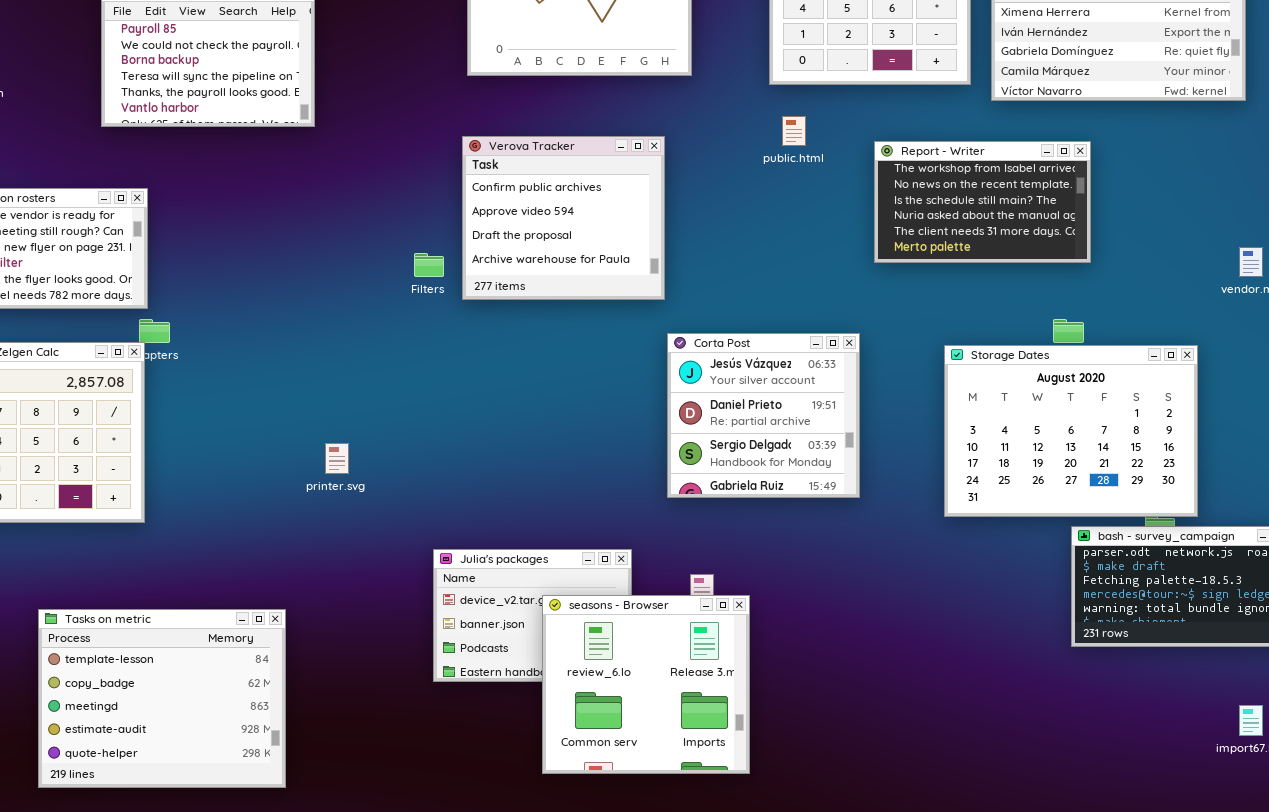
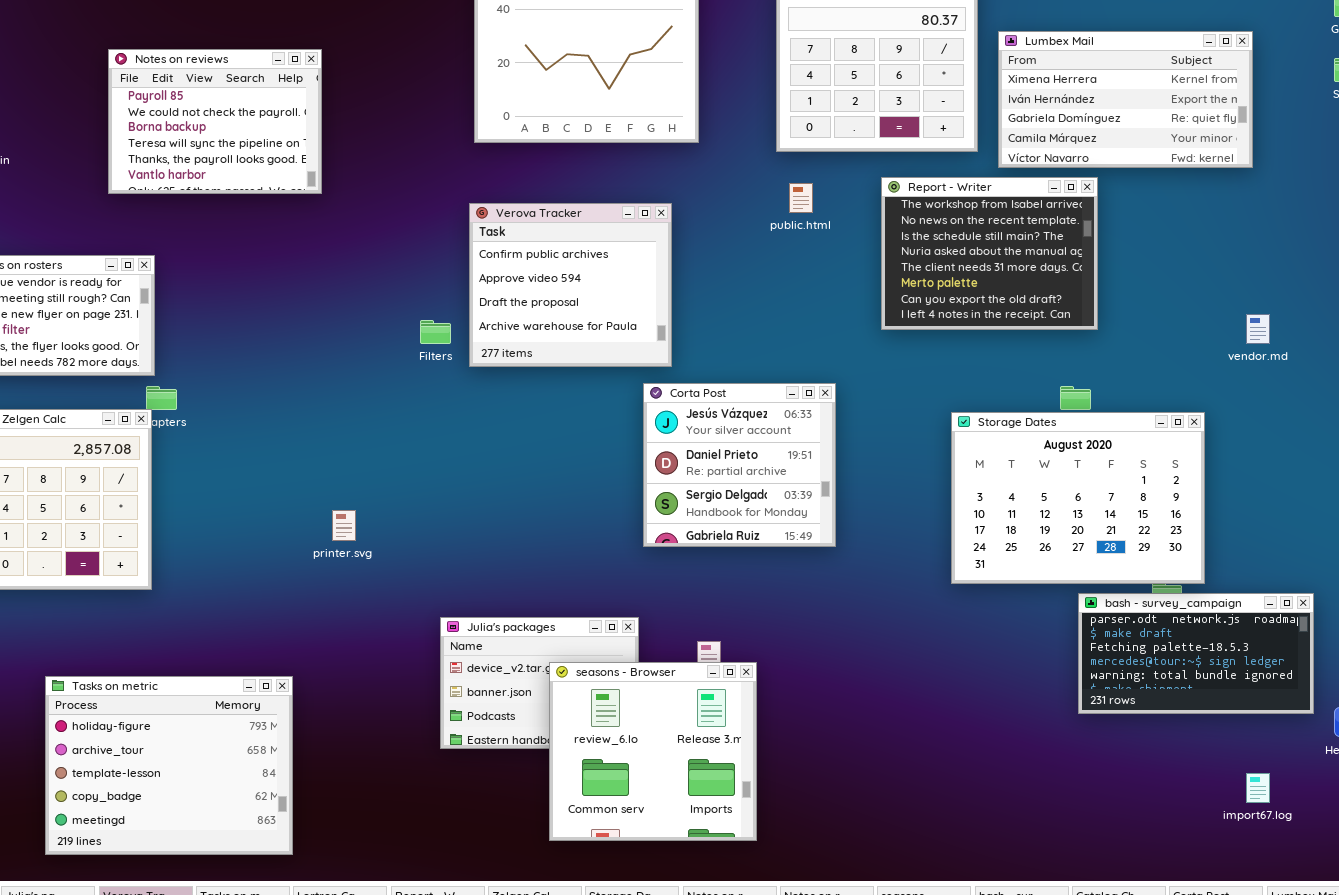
Report - Writer: [874,141,1091,263] -> [881,177,1098,330], resized
Corta Post: [667,333,860,498] -> [643,383,836,547], moved
Tasks on metric: [38,609,286,788] -> [45,676,293,855], scrolled up 2 rows

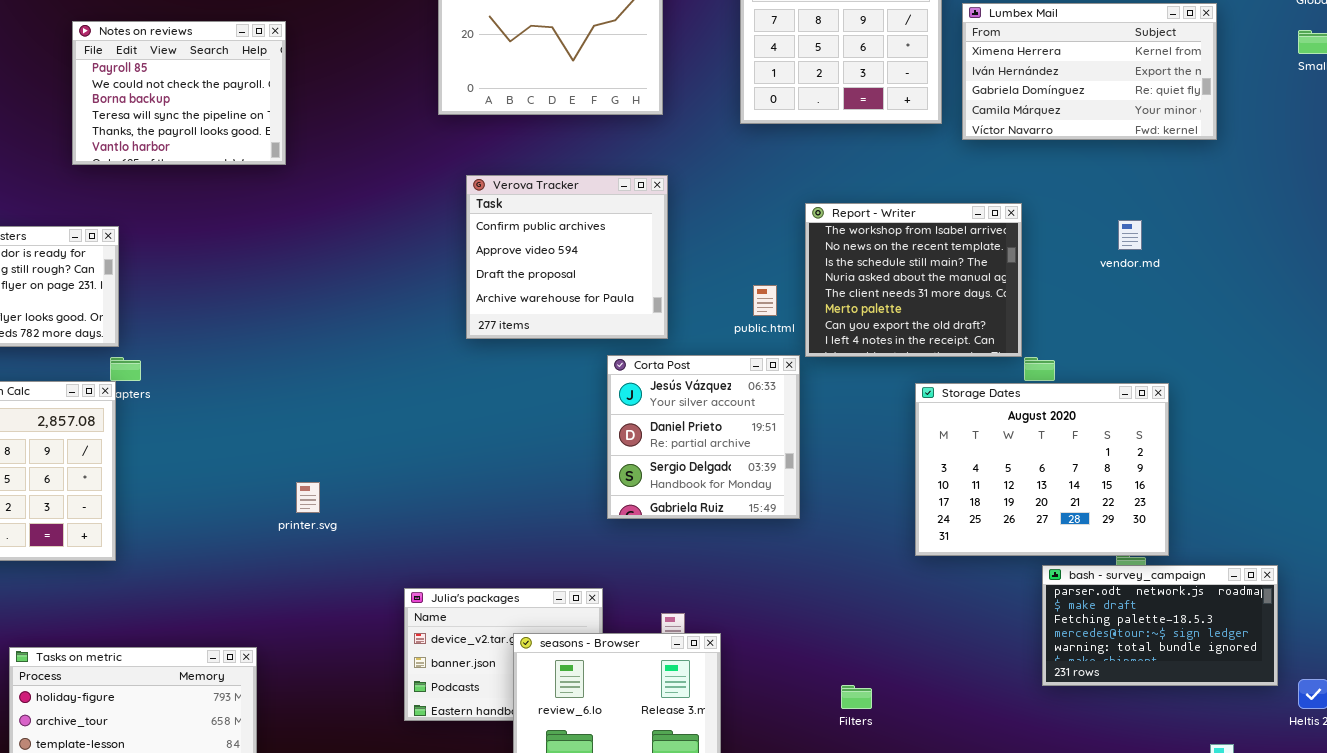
Report - Writer: [881,177,1098,330] -> [805,203,1022,357], moved
public.html: [789,183,813,213] -> [753,285,777,316], moved
Verova Tracker: [469,203,672,367] -> [466,175,668,339], moved
vendor.md: [1246,314,1270,344] -> [1118,220,1142,250], moved
Filters: [420,320,451,344] -> [841,685,872,709], moved

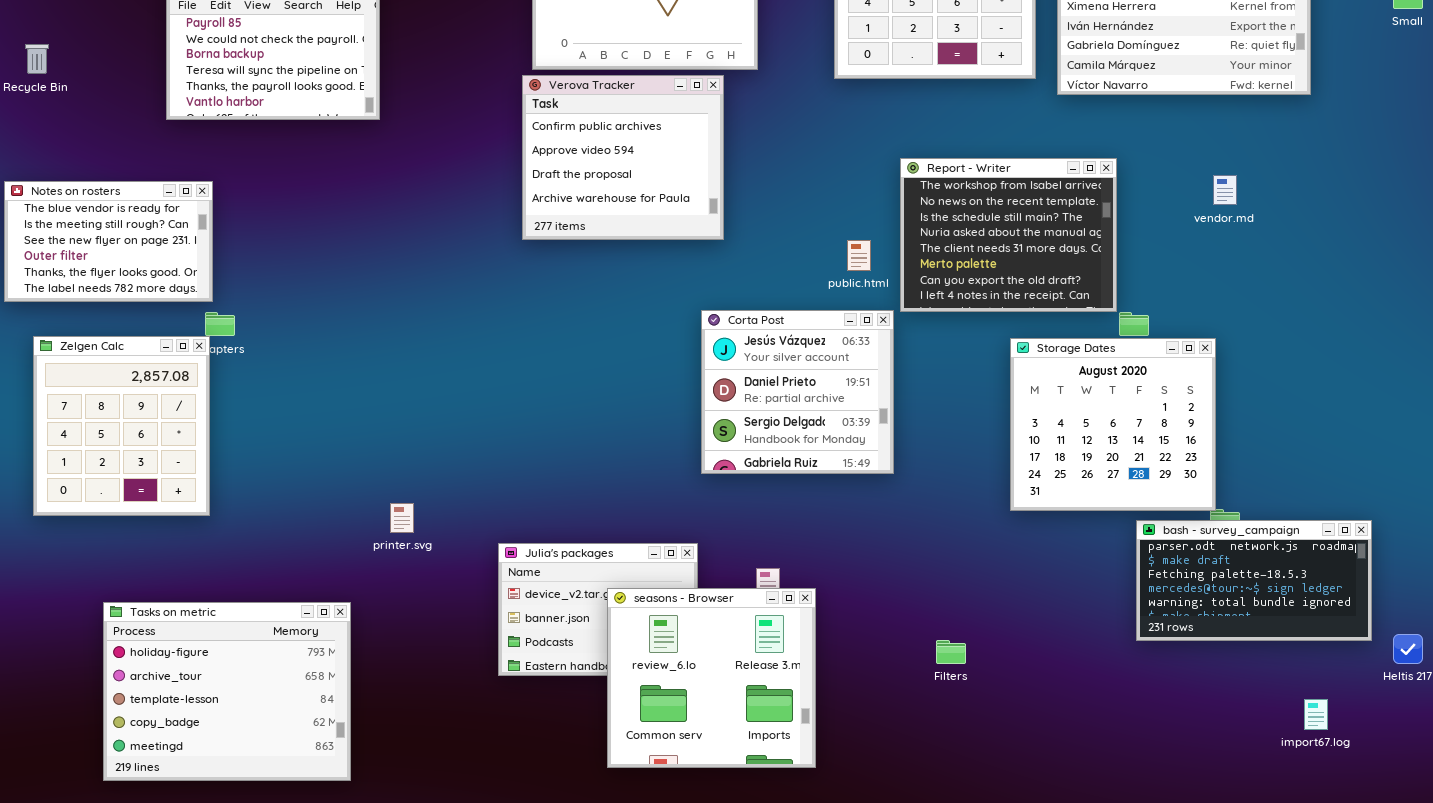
Verova Tracker: [466,175,668,339] -> [522,75,724,240], moved
Storage Dates: [915,383,1169,556] -> [1010,338,1216,511], resized
printer.svg: [296,482,320,513] -> [390,503,414,533], moved

